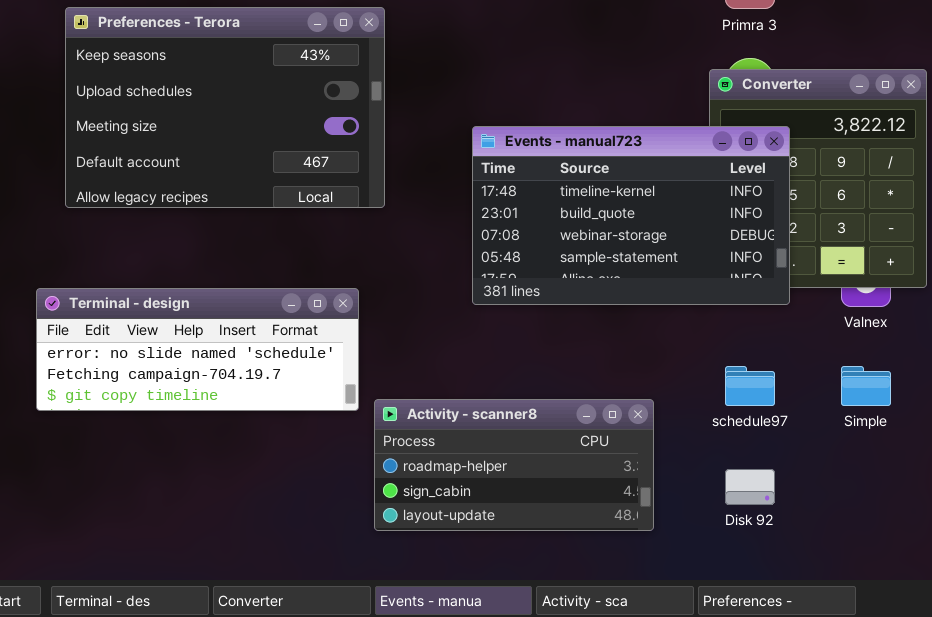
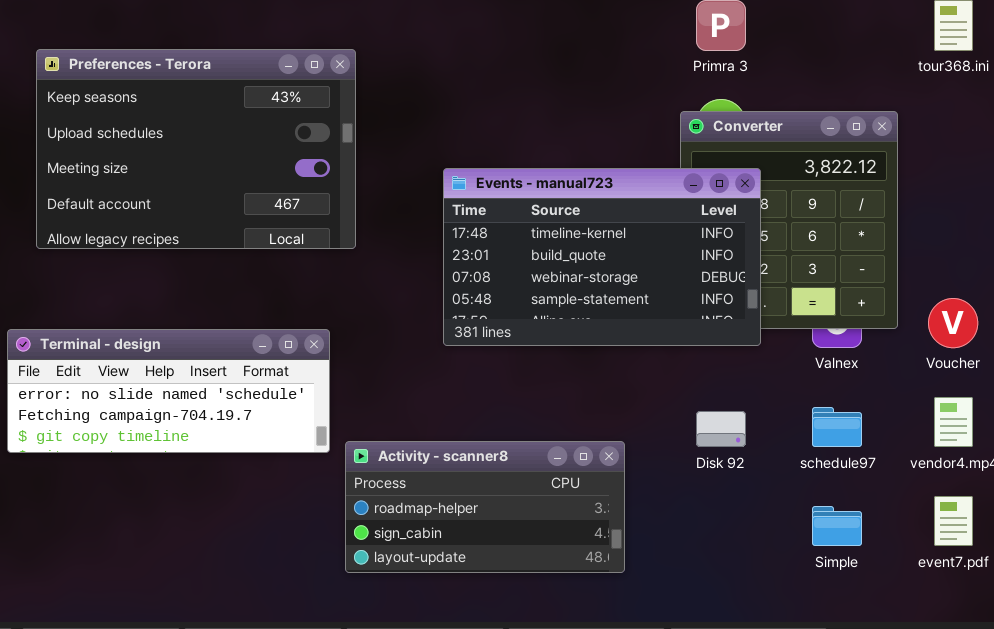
schedule97: [725,366,775,406] -> [812,407,862,447], moved
Simple: [841,366,891,406] -> [812,506,862,546], moved
Disk 92: [725,469,775,505] -> [696,411,746,447], moved

